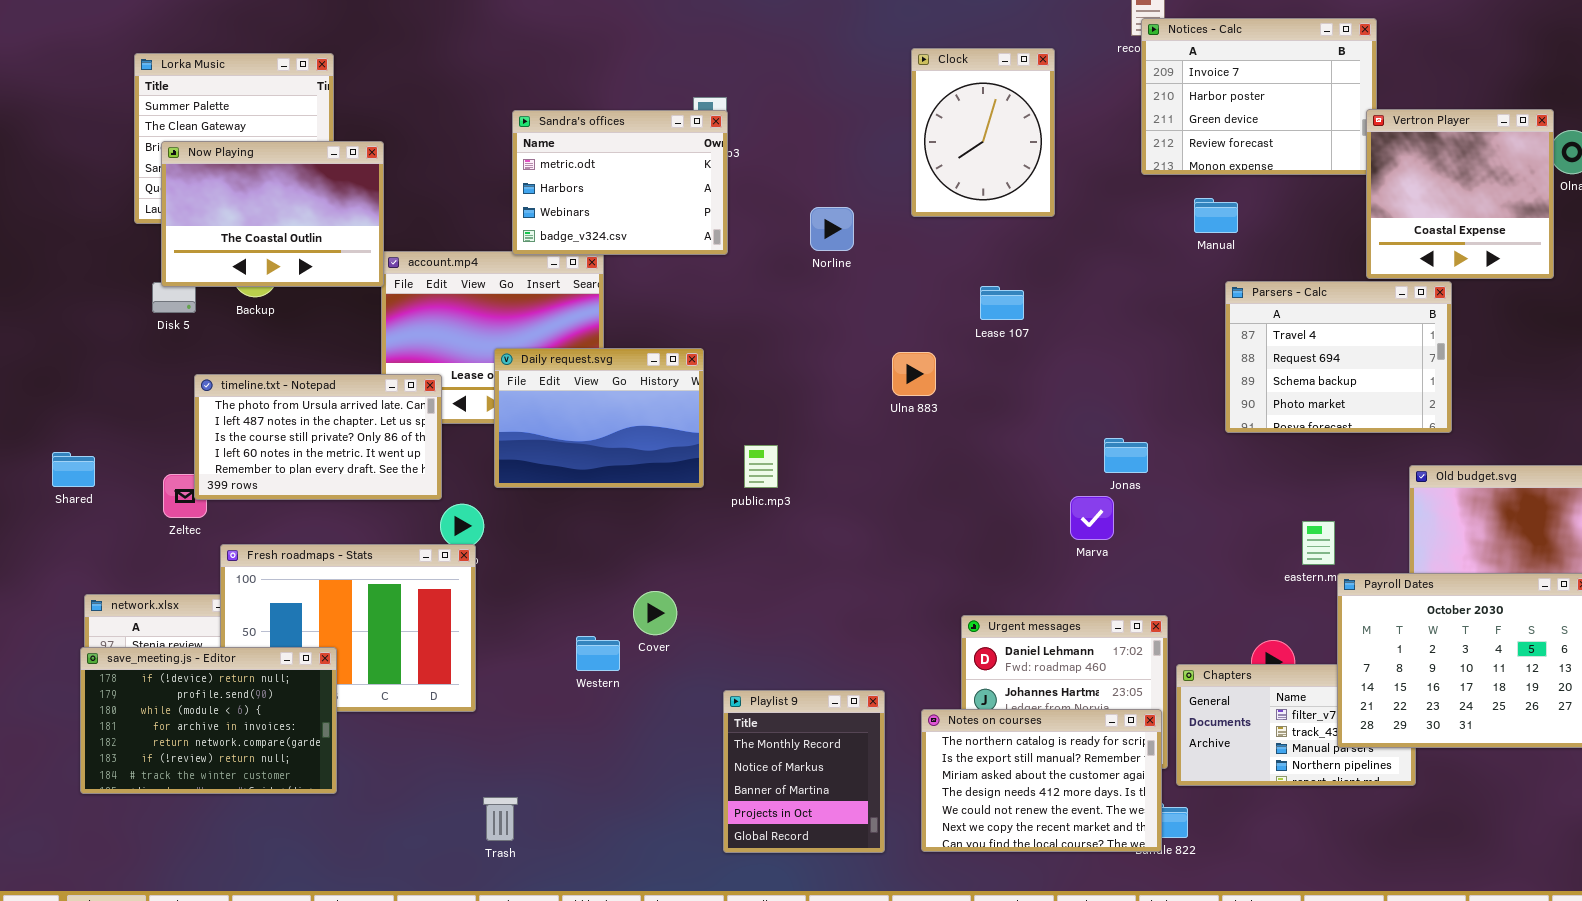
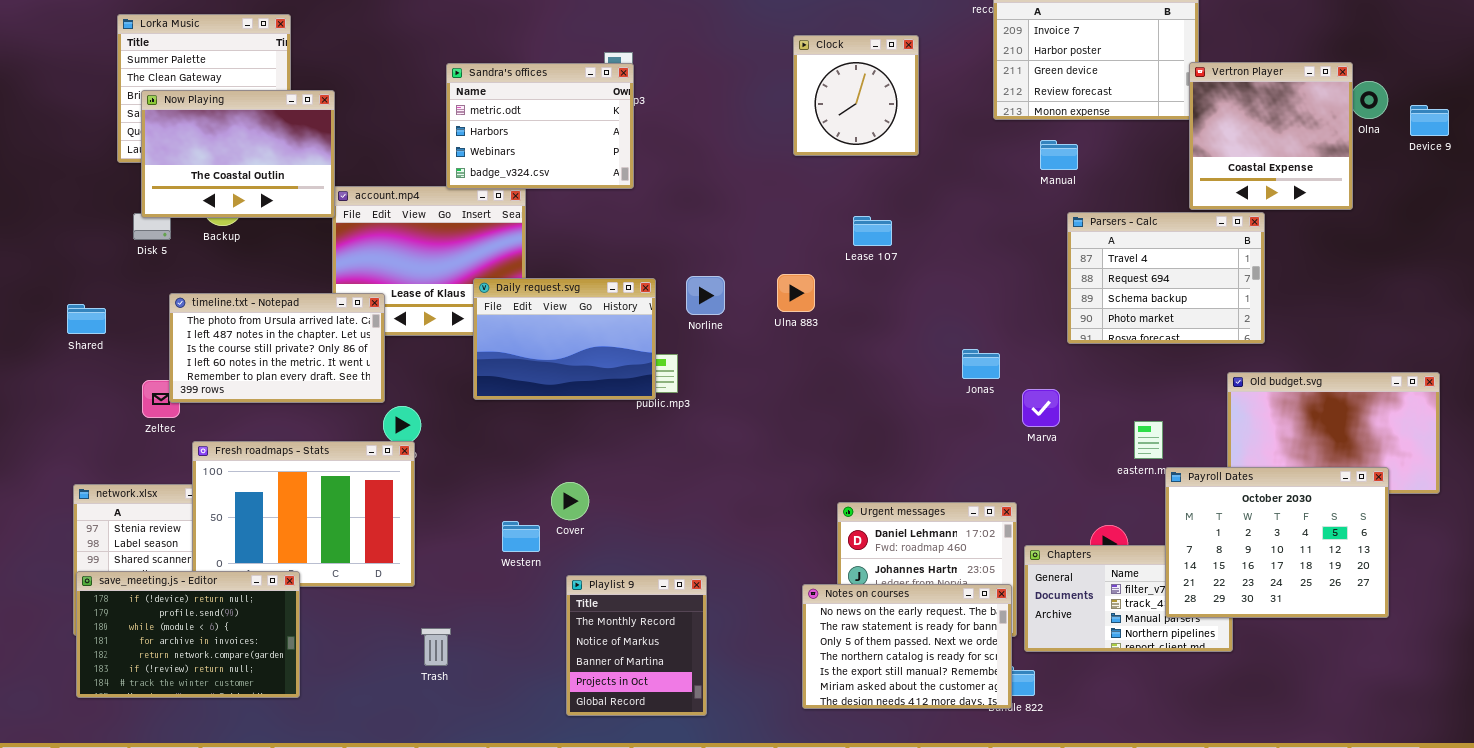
Clock: [911,48,1055,217] -> [793,35,919,156], resized
Norline: [810,207,854,251] -> [686,276,725,315], moved
Daily request.svg: [494,348,704,488] -> [473,278,656,400], moved
Shared: [52,452,95,487] -> [67,304,106,334], moved
Marva: [1070,496,1114,540] -> [1022,389,1060,427], moved
save_meeting.js - Editor: [80,647,337,794] -> [76,571,300,698], moved
Playlist 9: [723,690,885,853] -> [566,575,707,716], moved
Notes on courses: [921,709,1162,852] -> [802,584,1012,709], scrolled up 3 rows
Trash: [483,797,518,841] -> [421,628,451,666], moved

